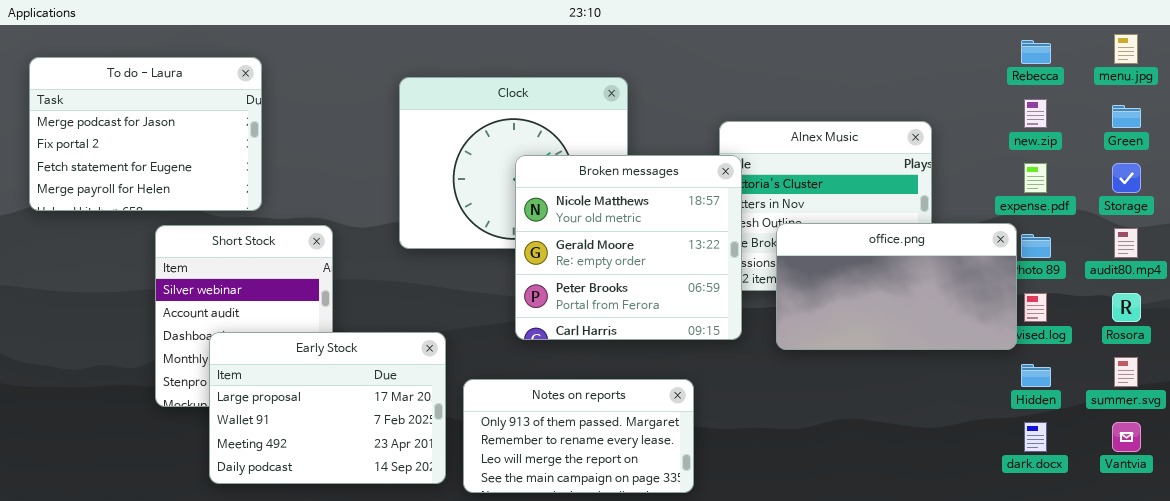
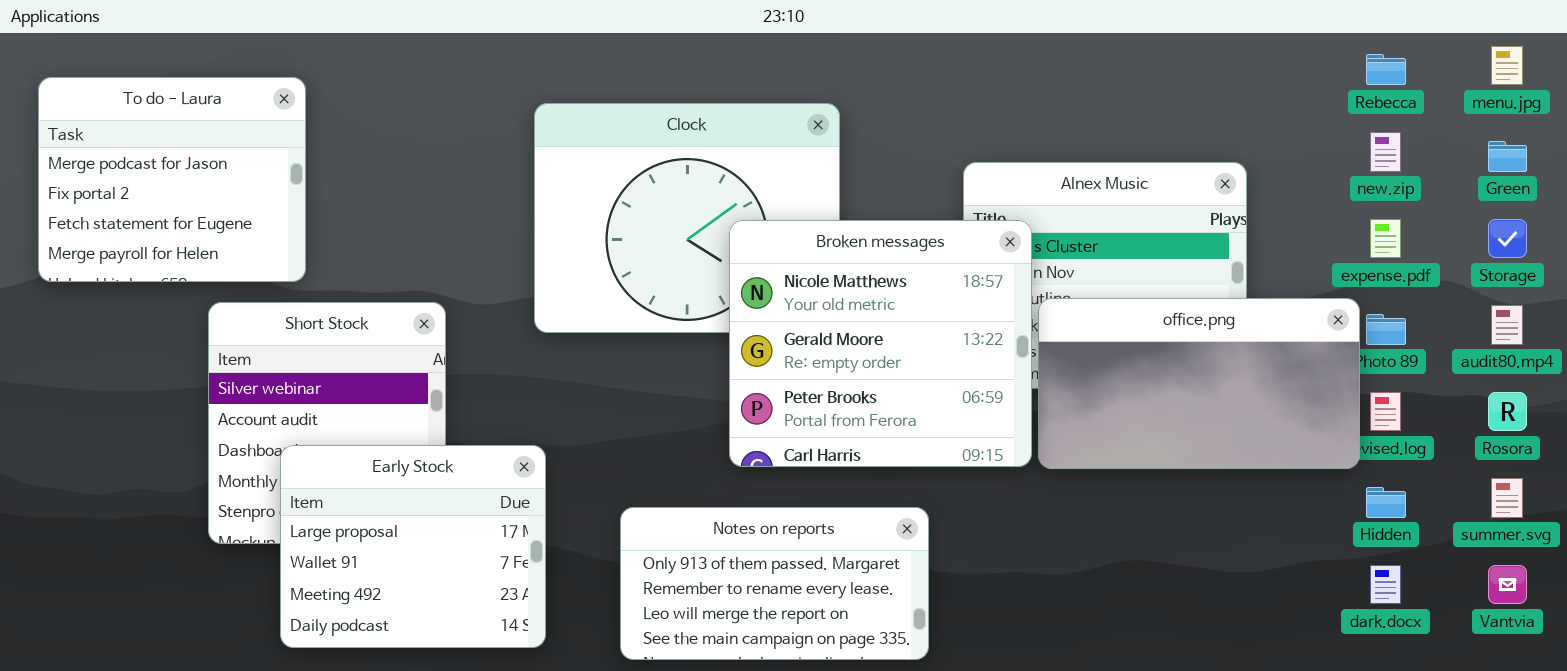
To do - Laura: [29,57,262,211] -> [38,77,306,282], resized
Broken messages: [515,155,742,340] -> [729,220,1032,467], moved
Early Stock: [209,332,446,484] -> [280,445,546,648], resized

